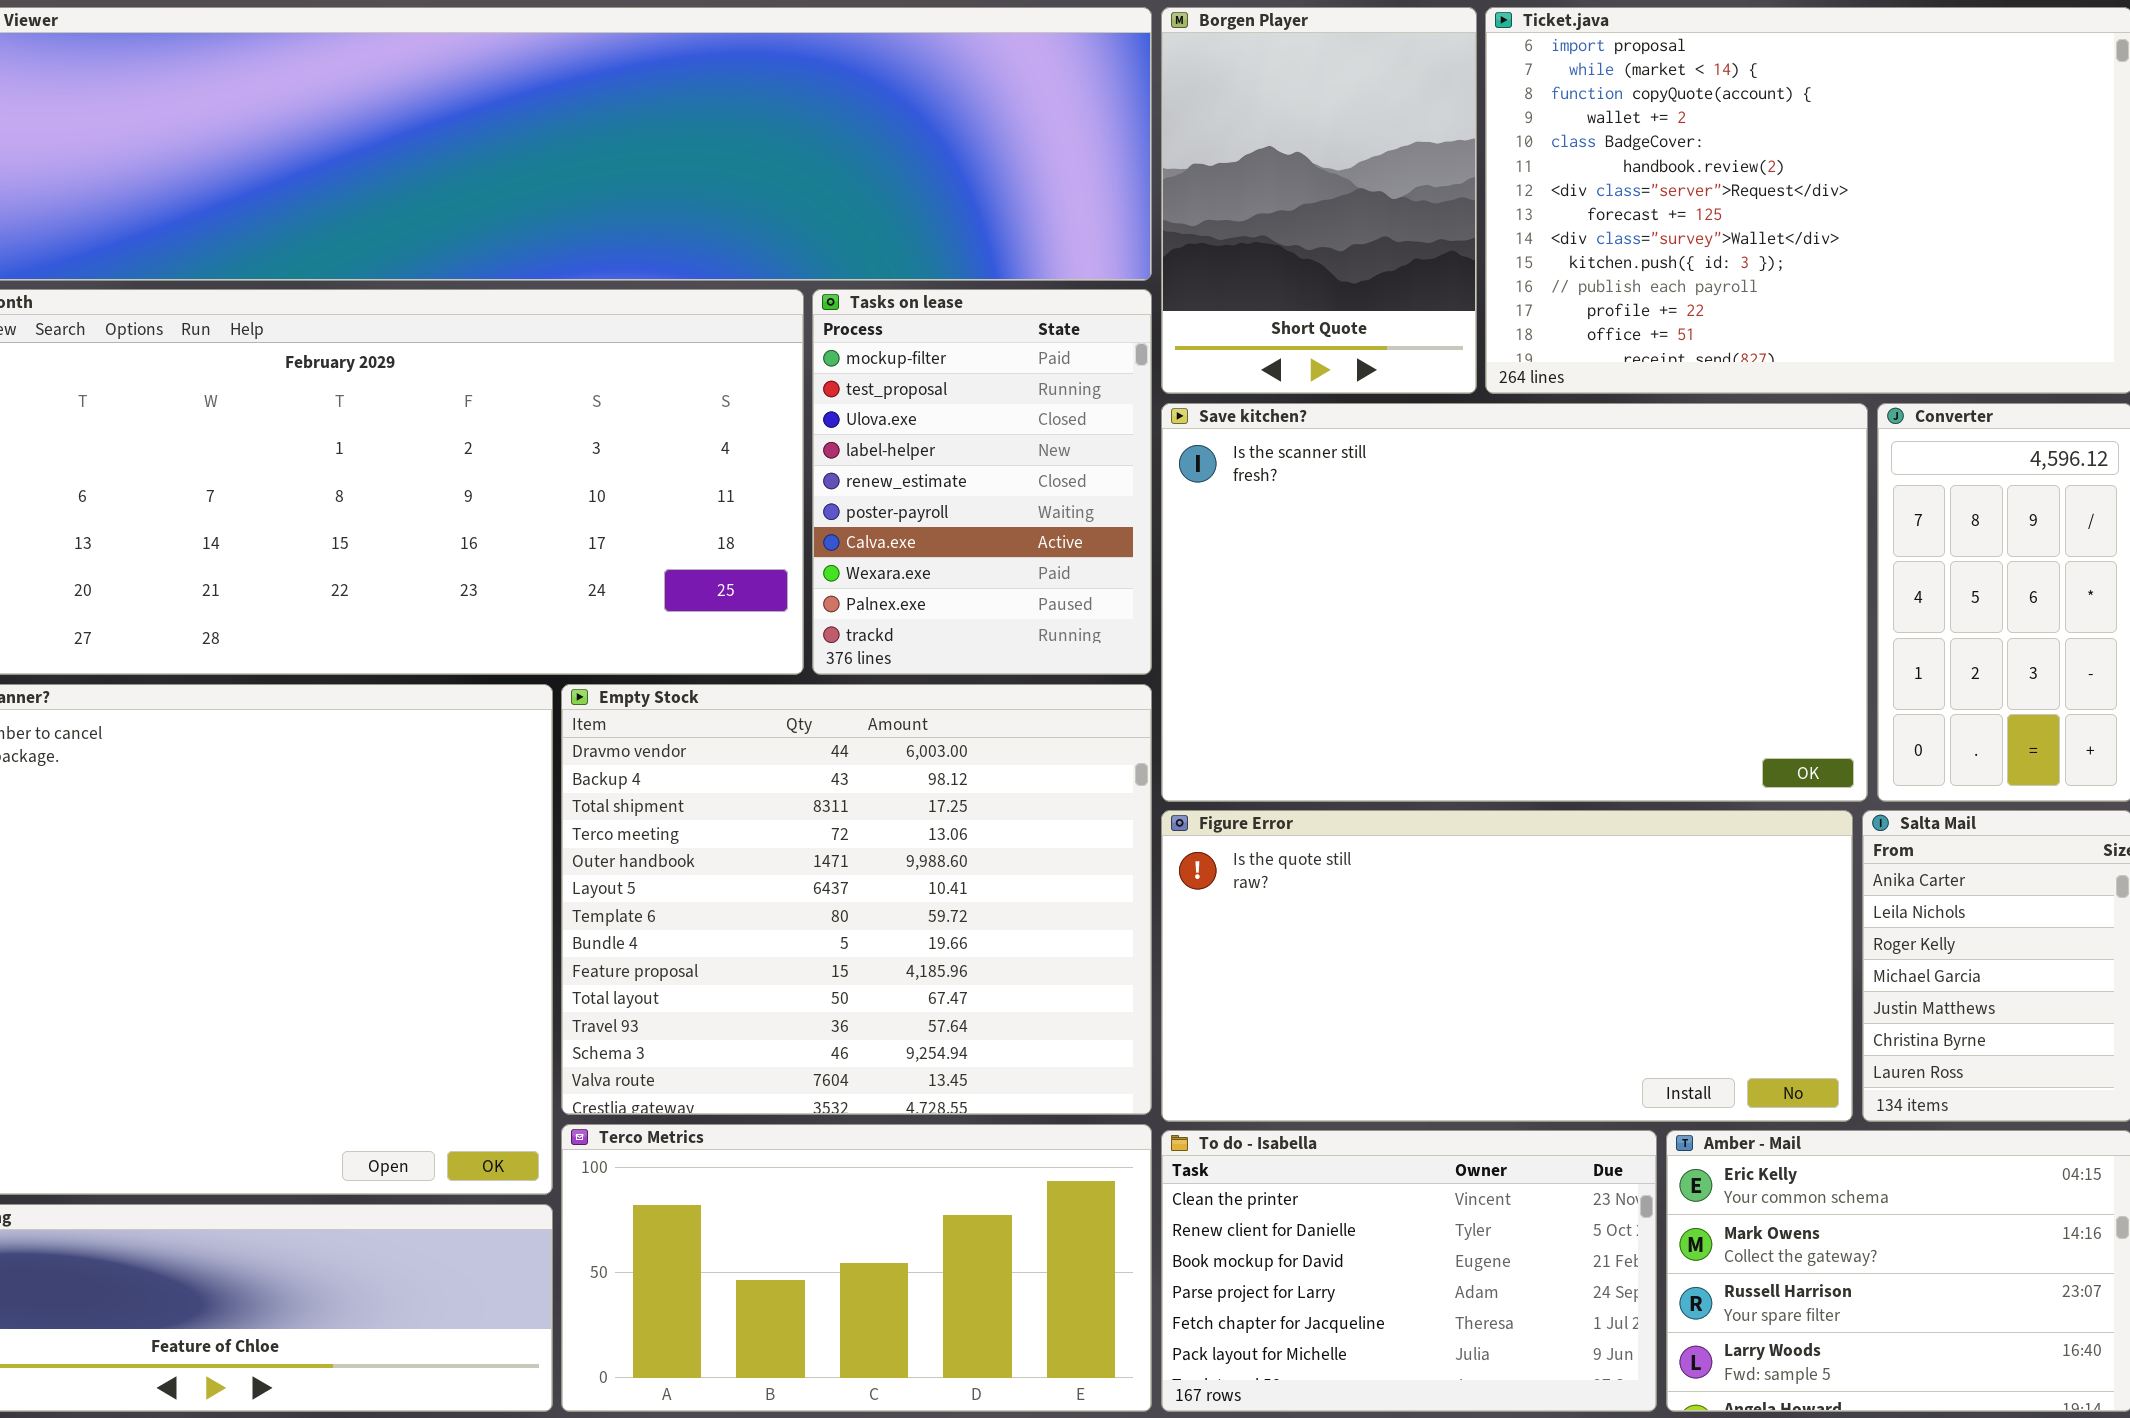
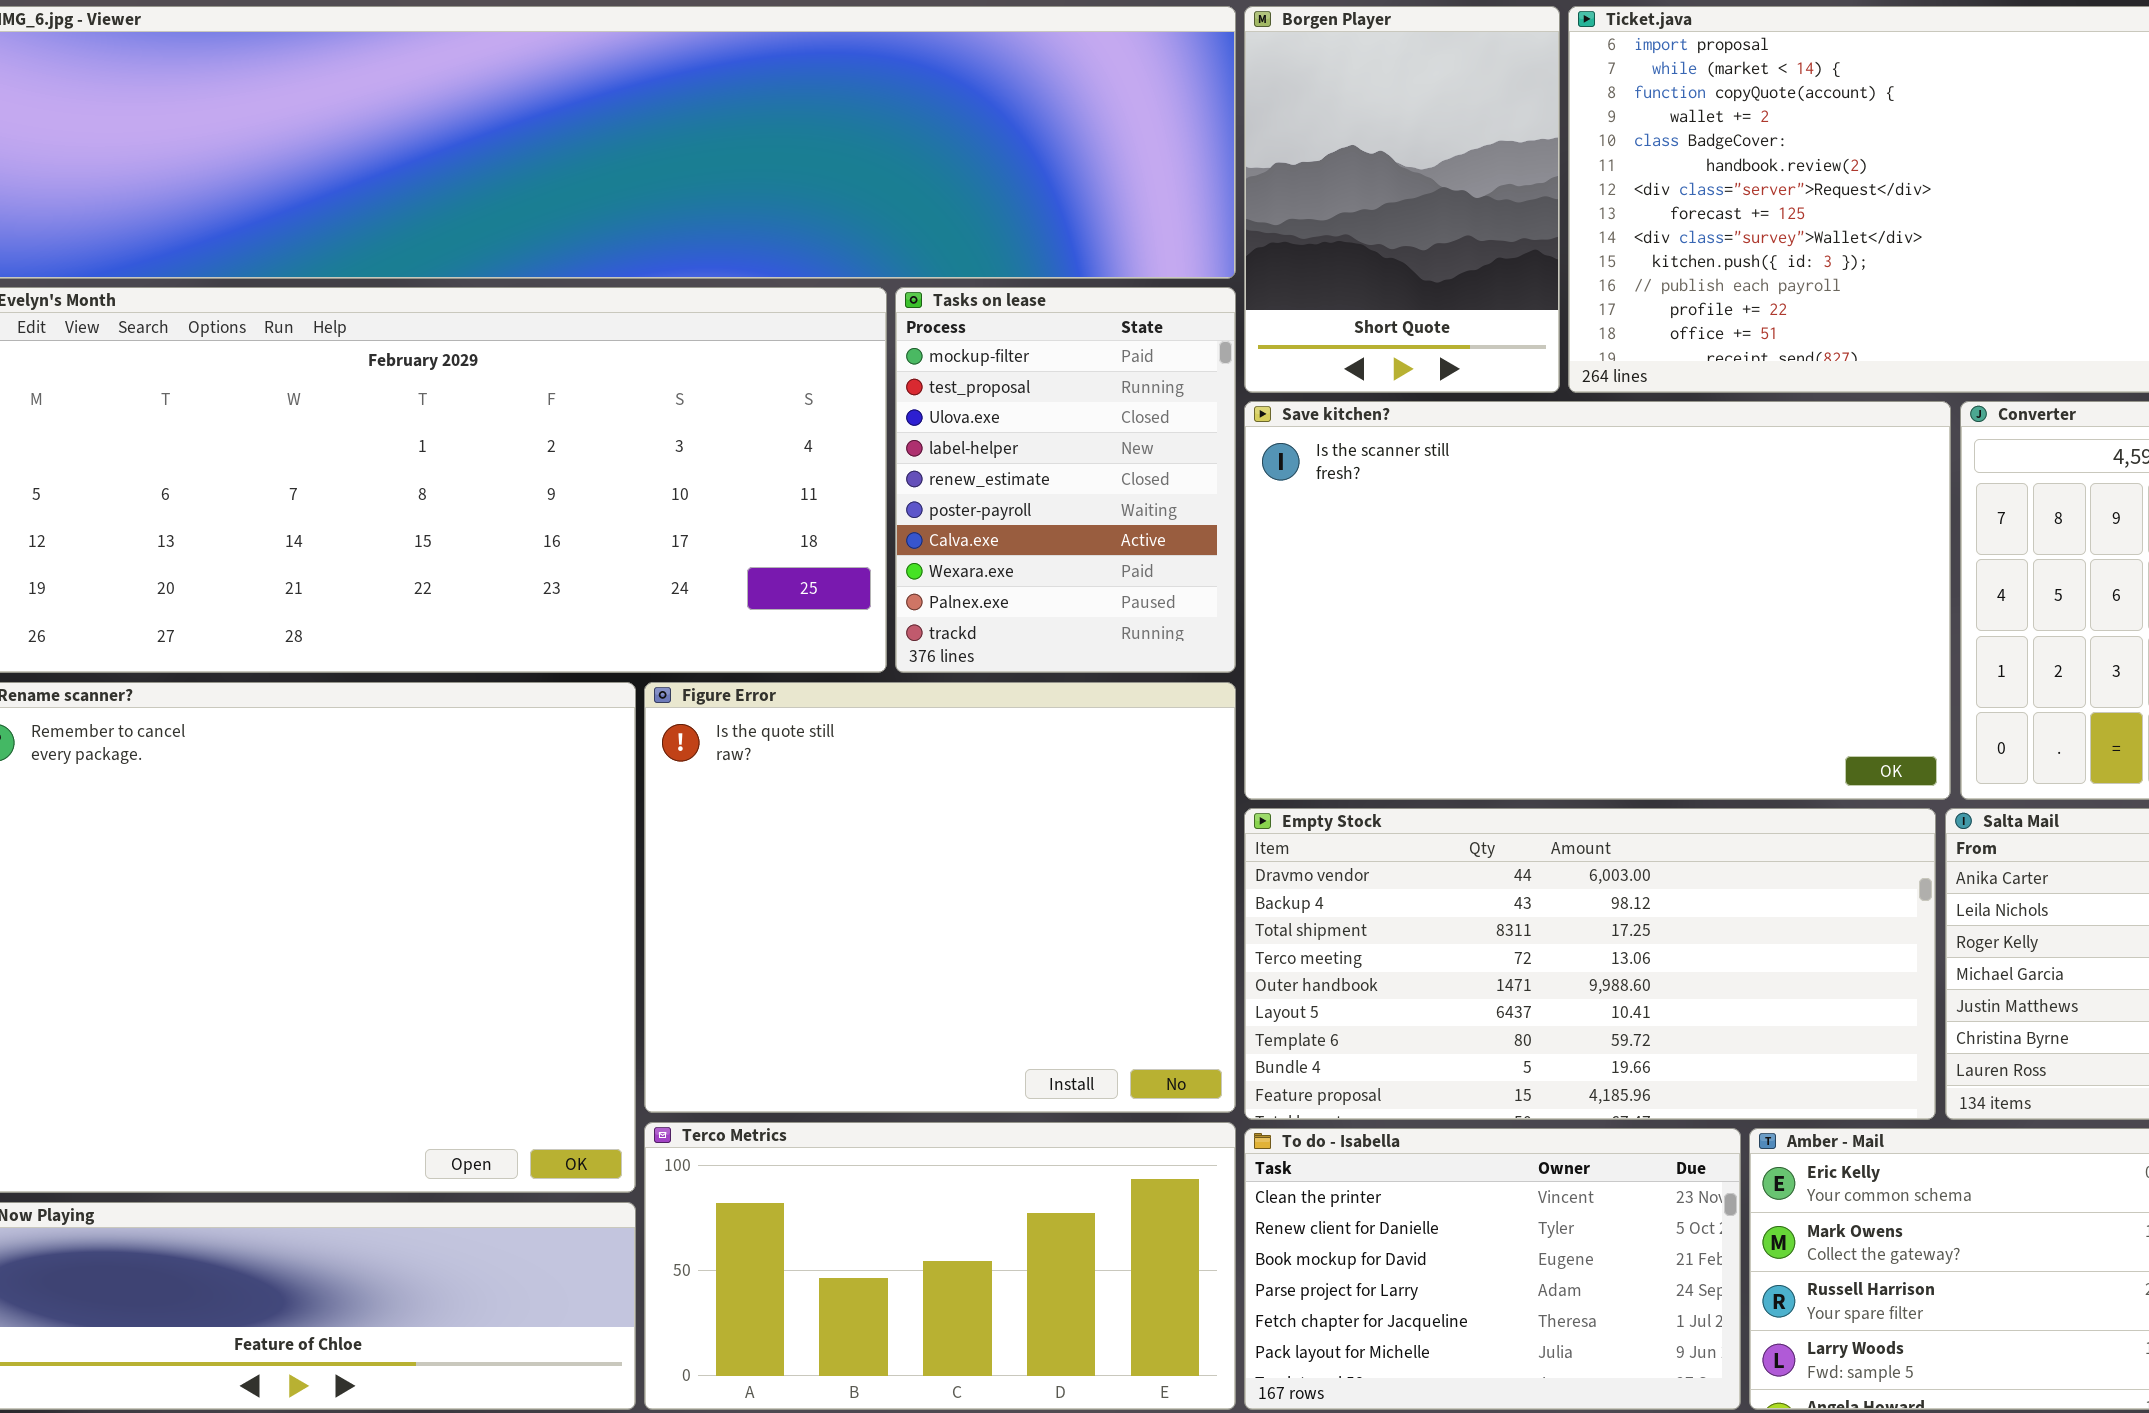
Empty Stock: [561,684,1152,1115] -> [1244,808,1936,1120], moved, resized
Figure Error: [1161,810,1853,1122] -> [644,682,1236,1113], moved, resized

